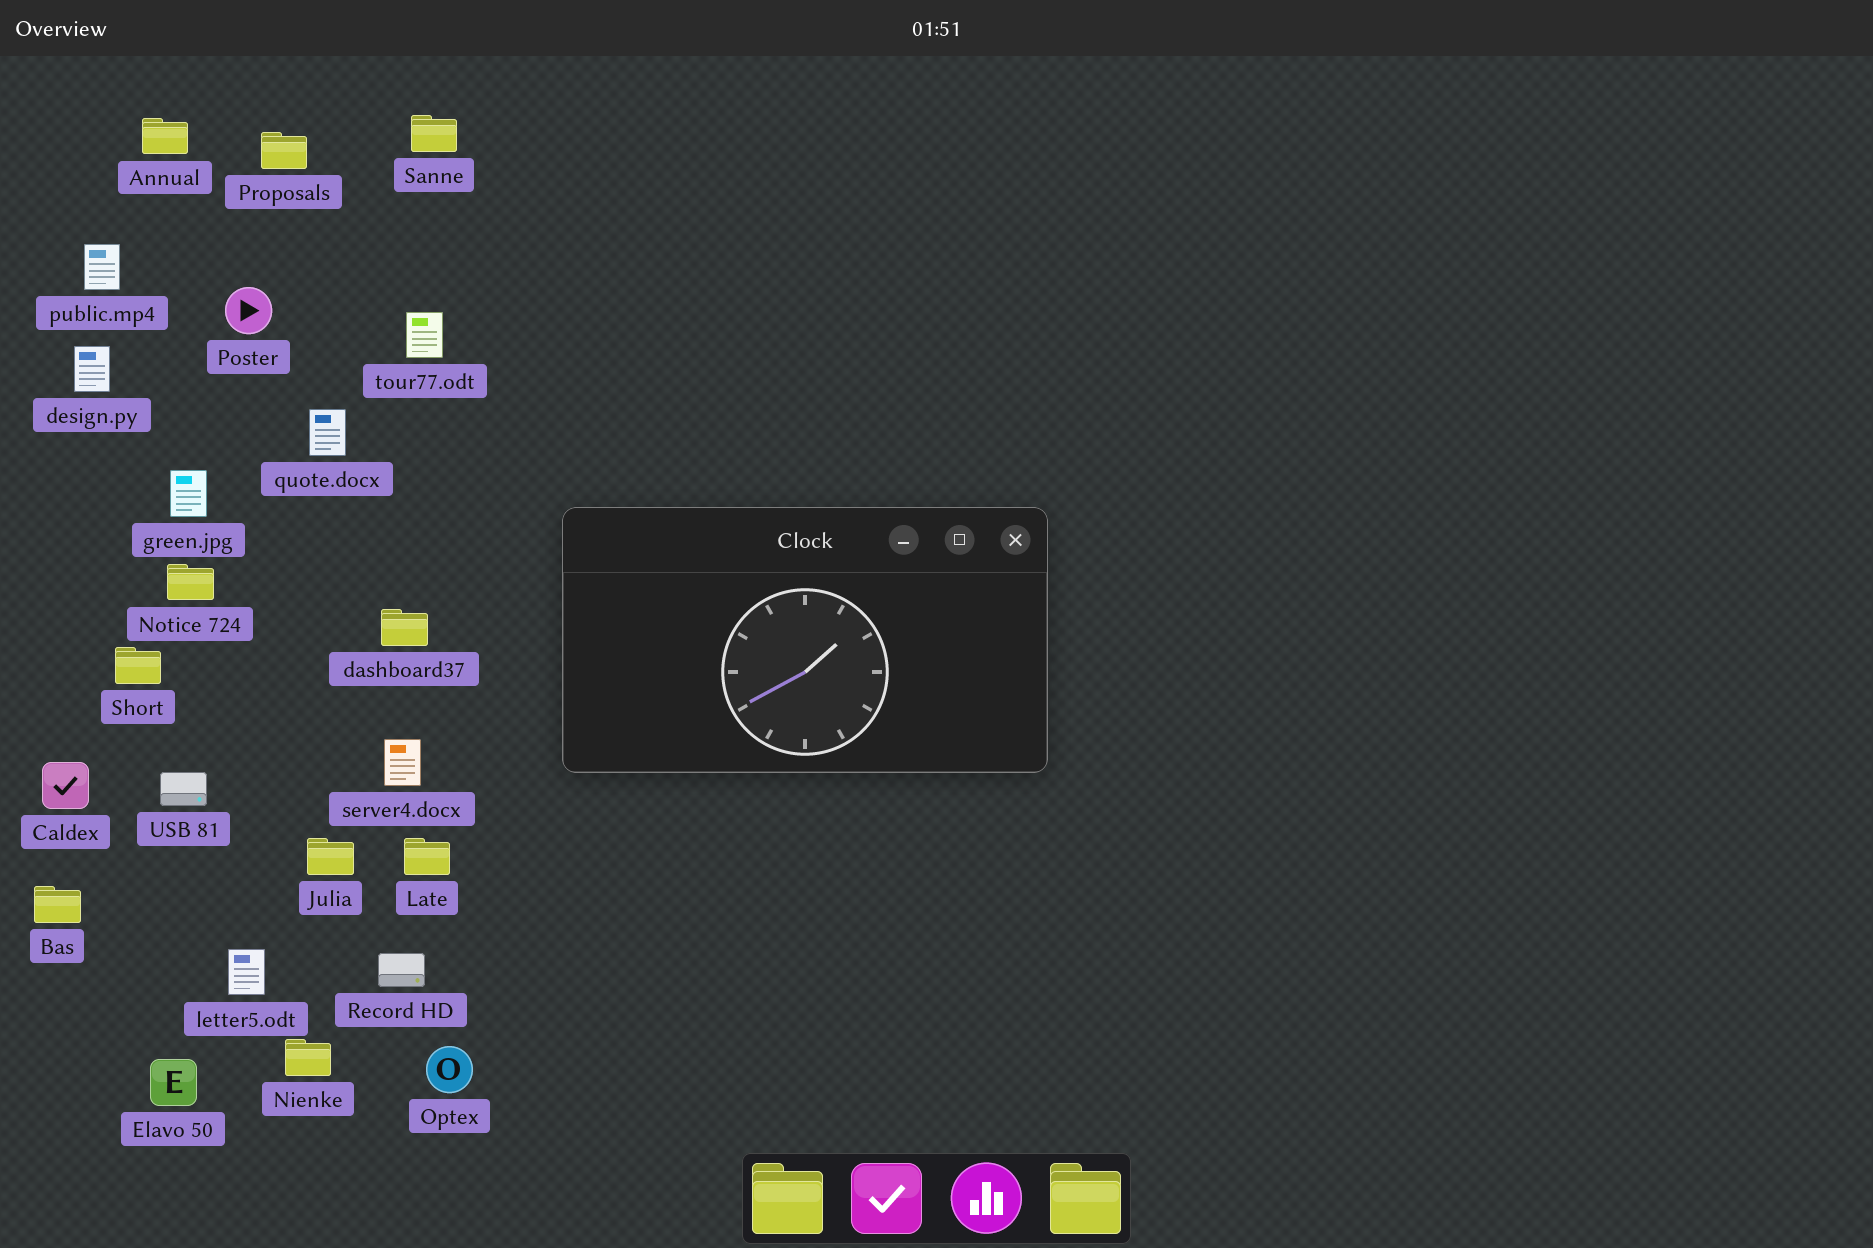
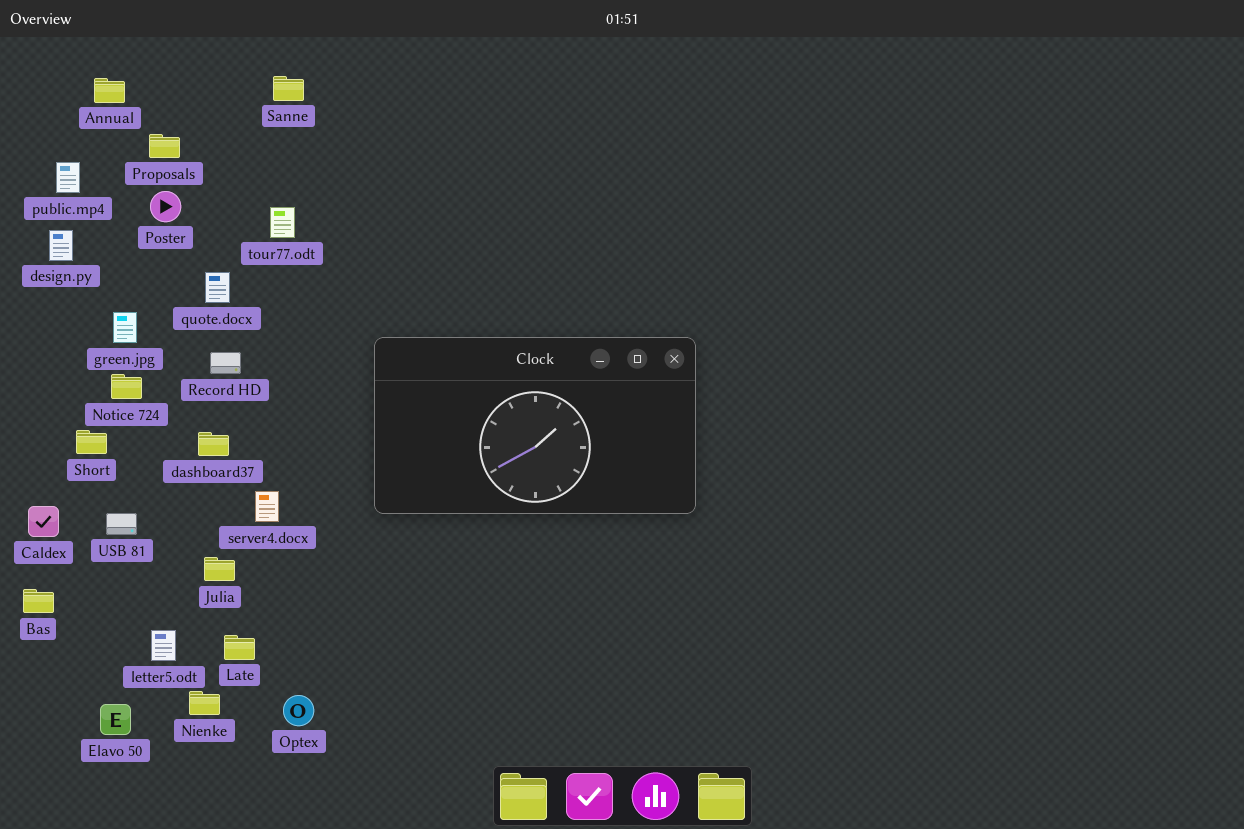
Proposals: [261,132,307,169] -> [149,134,180,158], moved
dashboard37: [381,609,428,646] -> [198,432,229,456], moved
Late: [404,838,450,875] -> [224,635,255,660], moved
Record HD: [378,953,425,987] -> [210,352,241,374], moved

